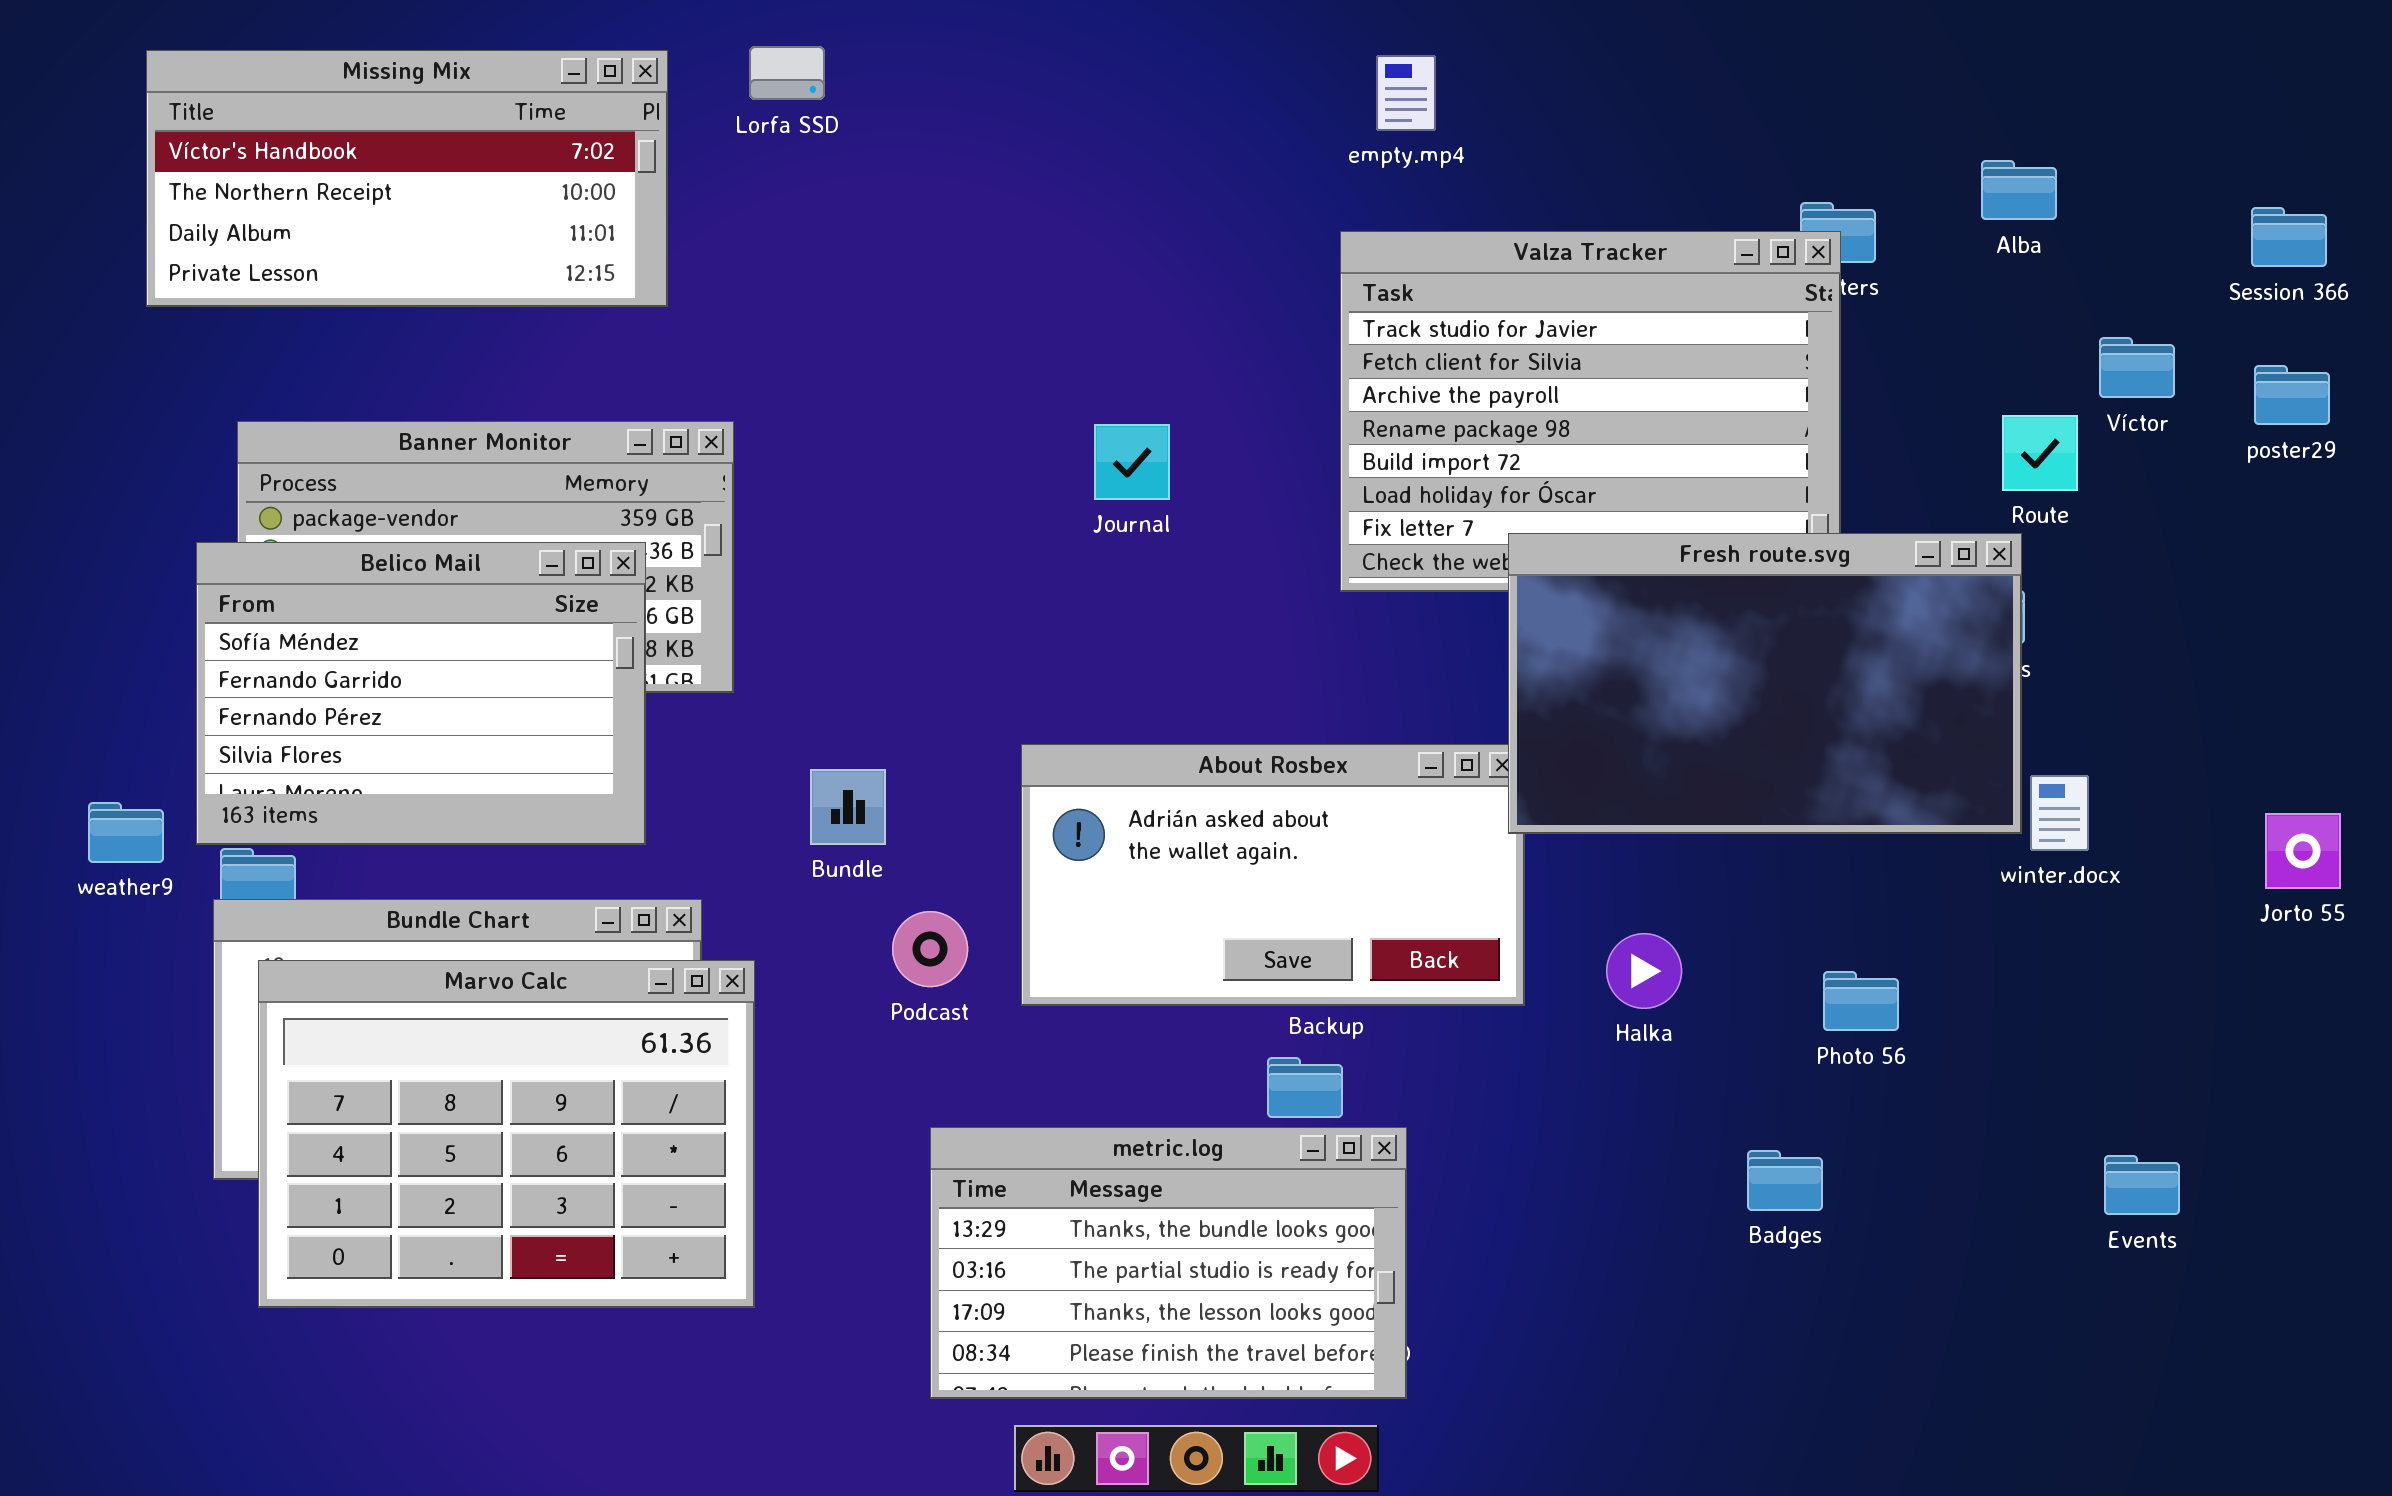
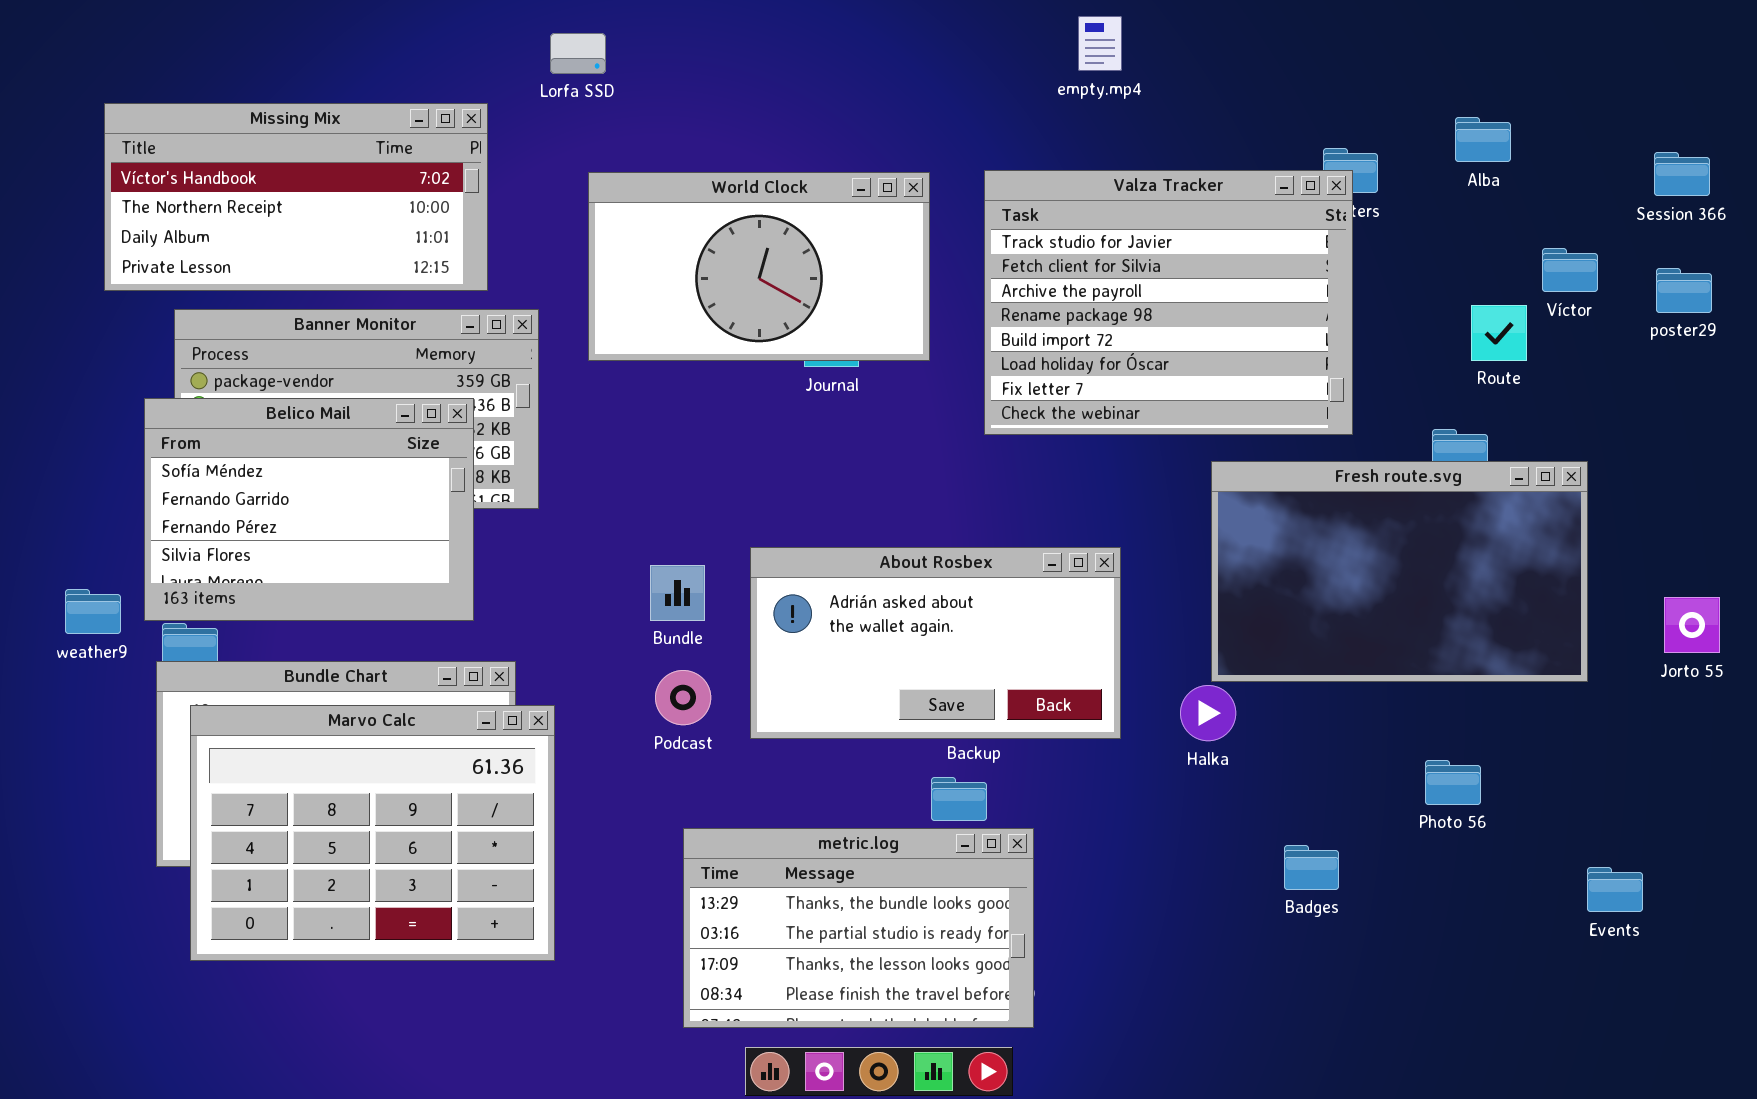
Missing Mix: [146,50,668,307] -> [104,103,488,291], moved
empty.mp4: [1376,55,1436,131] -> [1078,16,1122,71], moved
World Clock: none -> [588,172,930,361], opened
Fresh route.svg: [1508,533,2022,834] -> [1211,461,1588,682], moved
Bundle: [810,769,886,845] -> [650,565,705,621], moved
Photo 56: [1823,971,1899,1031] -> [1425,760,1481,805], moved
Events: [2104,1155,2180,1215] -> [1587,867,1643,912], moved

